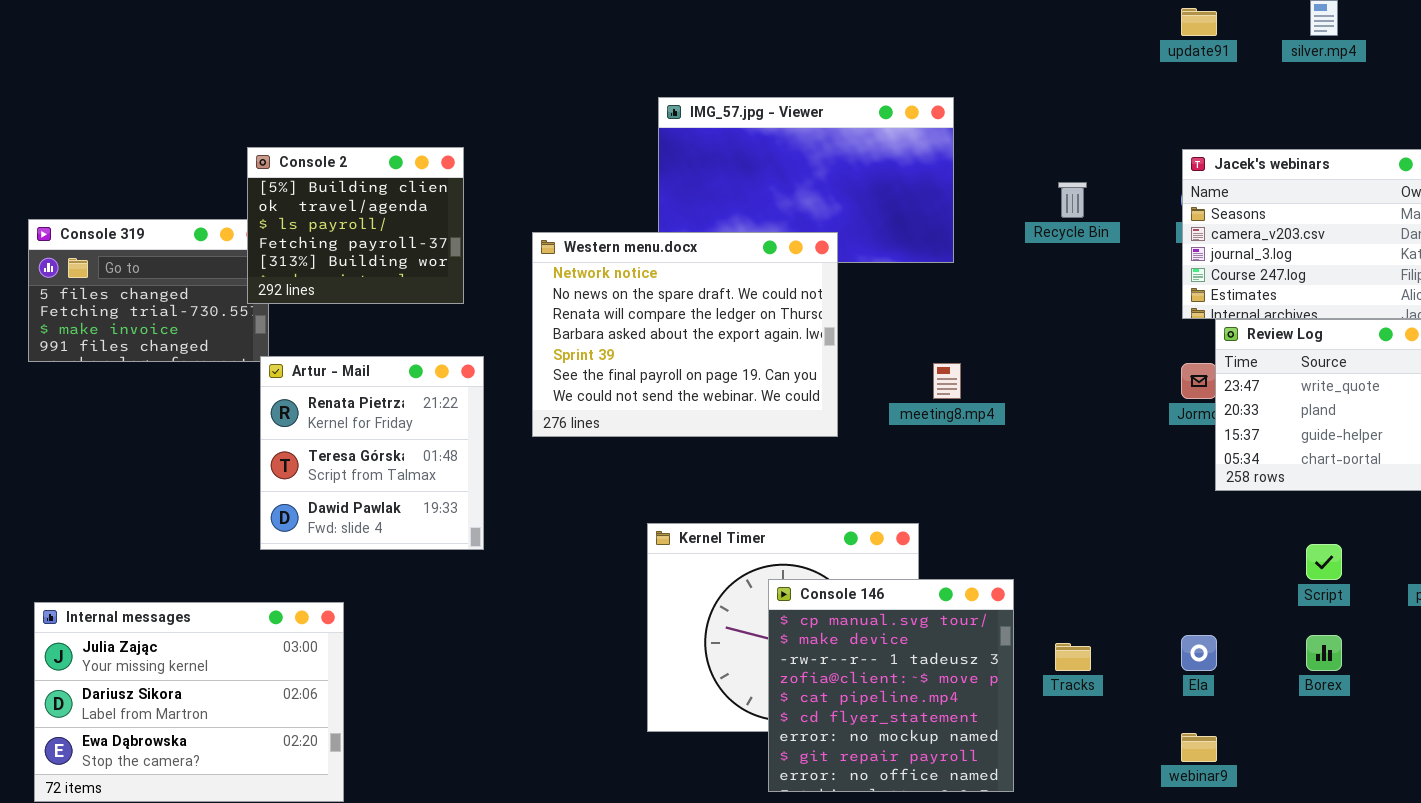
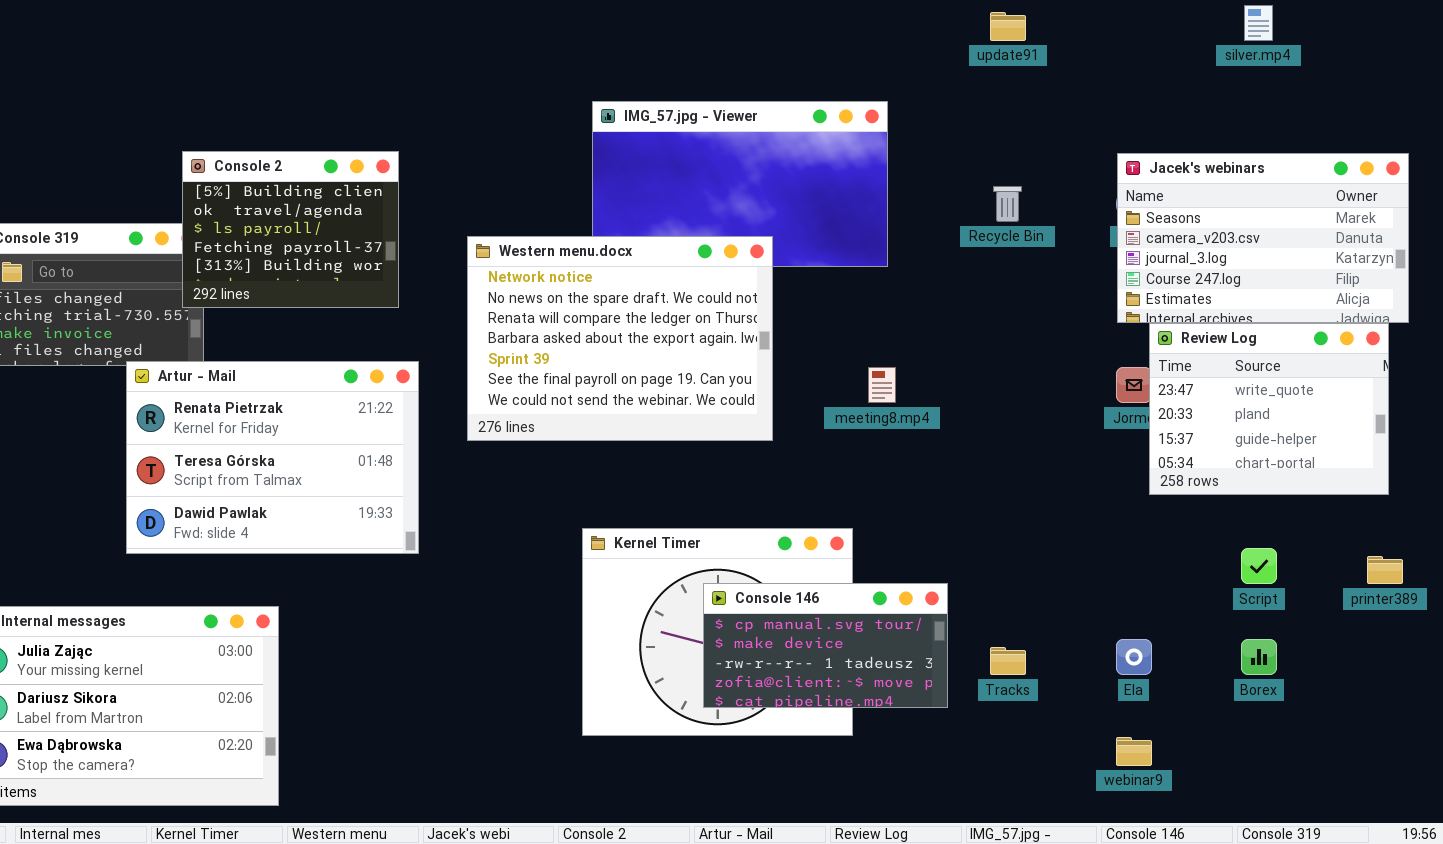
update91: [1181,8,1217,36] -> [990,12,1026,41], moved
Artur - Mail: [260,356,484,550] -> [126,361,419,554], resized
Console 146: [768,579,1014,792] -> [703,583,948,708], resized

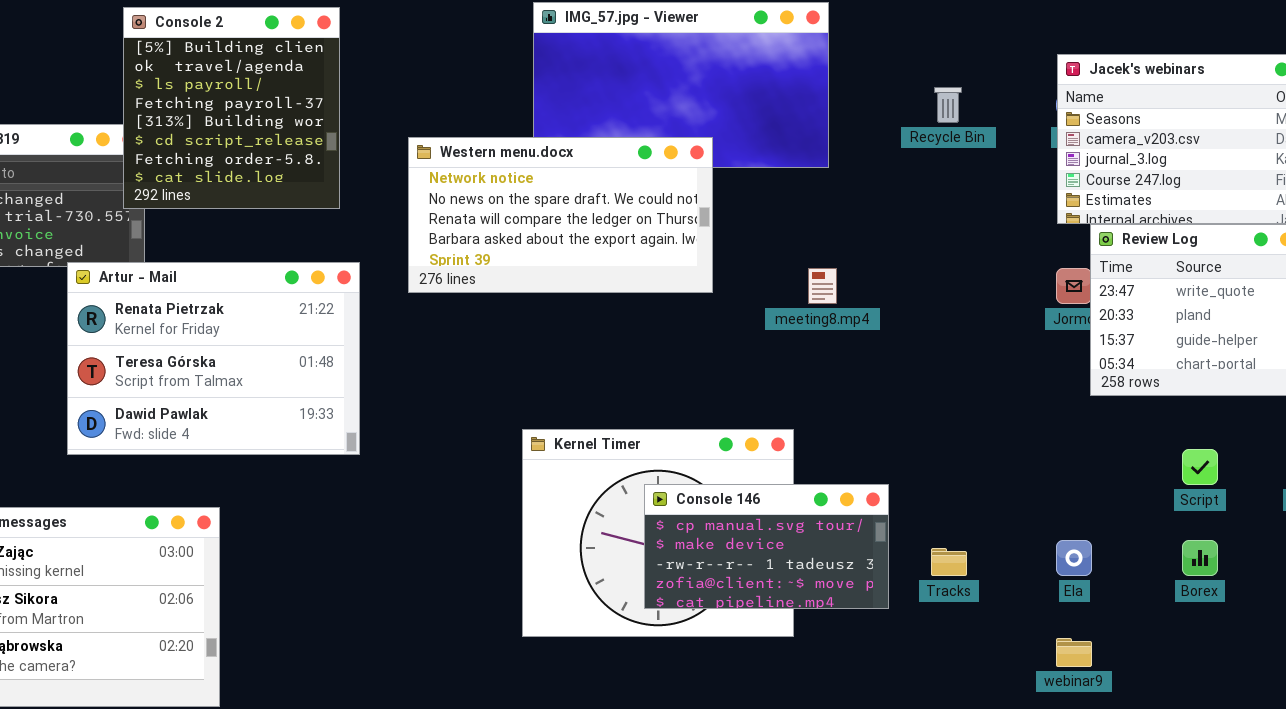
Console 2: [182,151,399,308] -> [123,7,340,209], resized
Western menu.docx: [467,236,773,441] -> [408,137,713,293], resized

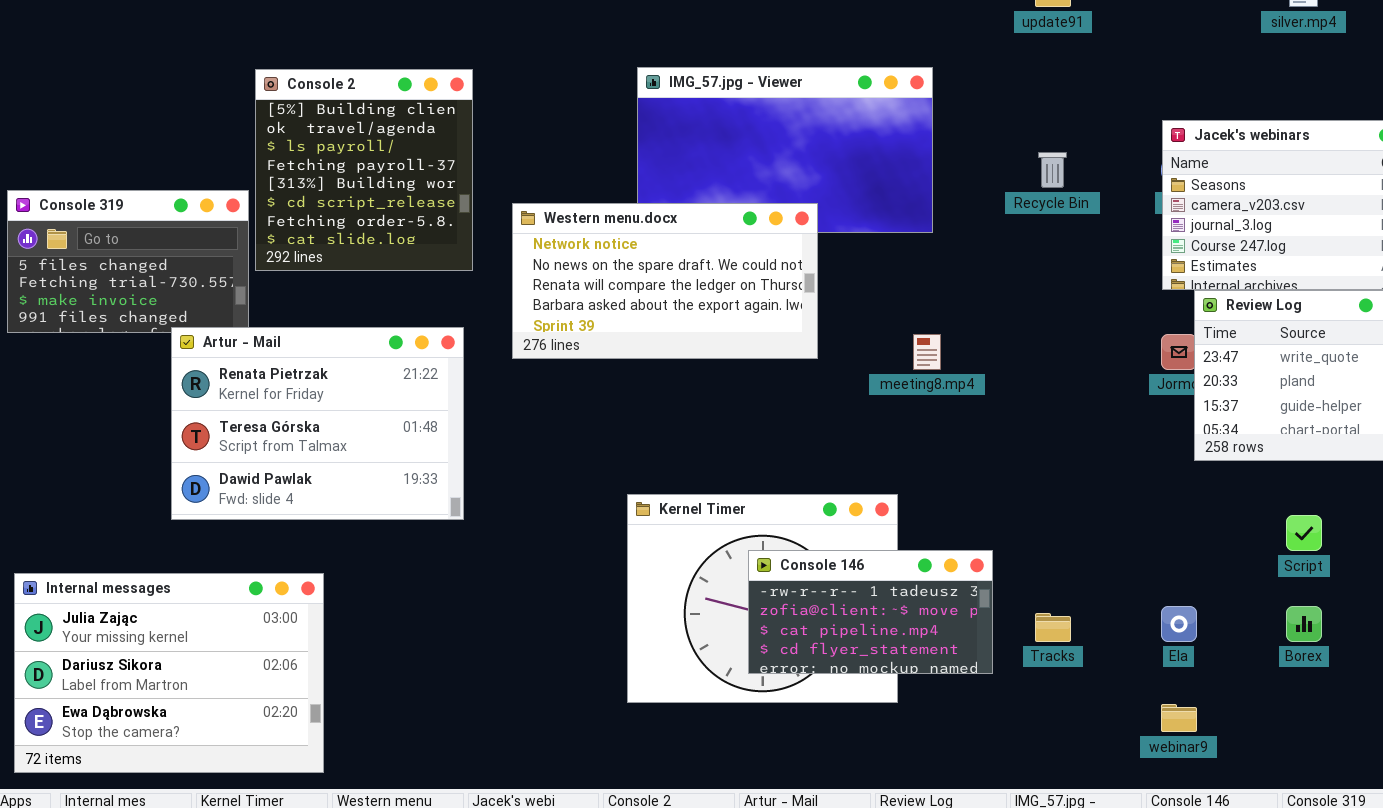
Console 2: [123,7,340,209] -> [255,69,473,271], moved
Console 146: [644,484,889,609] -> [748,550,993,674], scrolled down 2 rows

